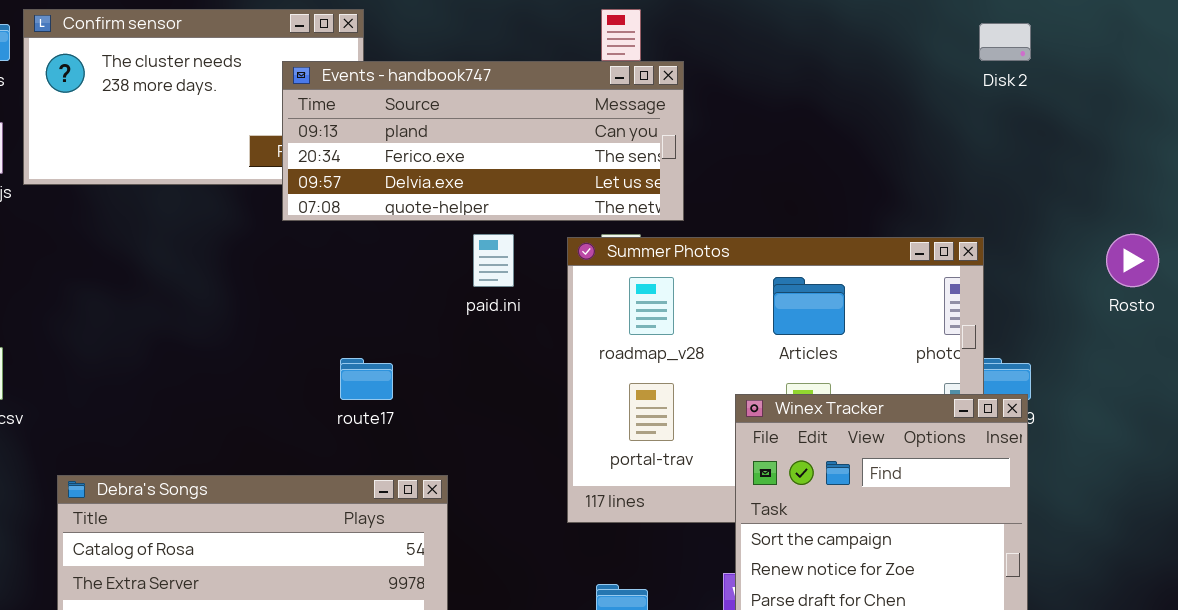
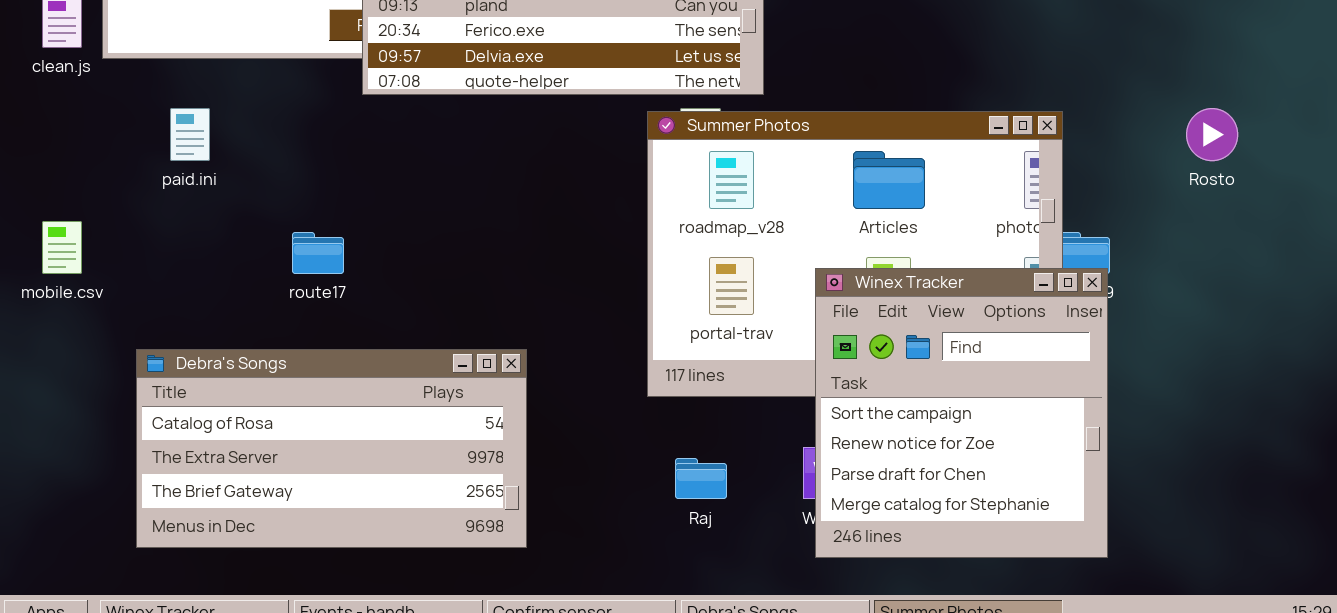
paid.ini: [473,234,514,287] -> [170,108,210,161], moved
route17: [340,358,393,400] -> [292,232,344,274], moved

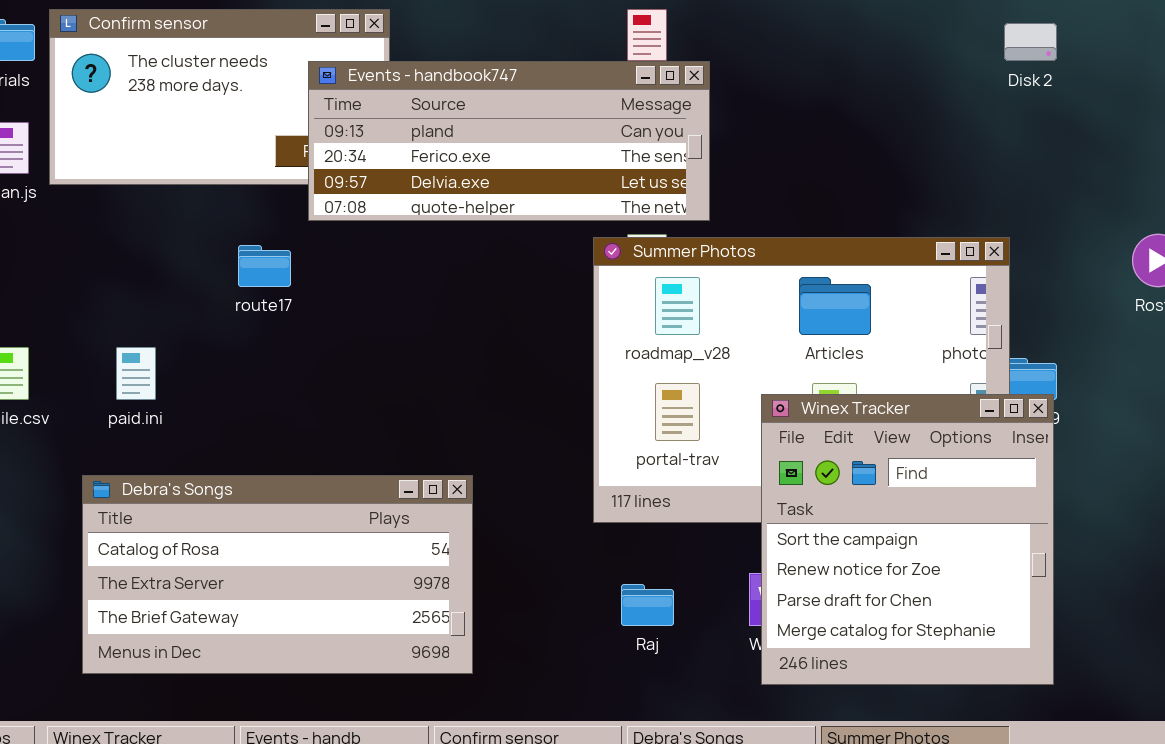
paid.ini: [170,108,210,161] -> [116,347,156,400], moved
route17: [292,232,344,274] -> [238,245,291,287], moved

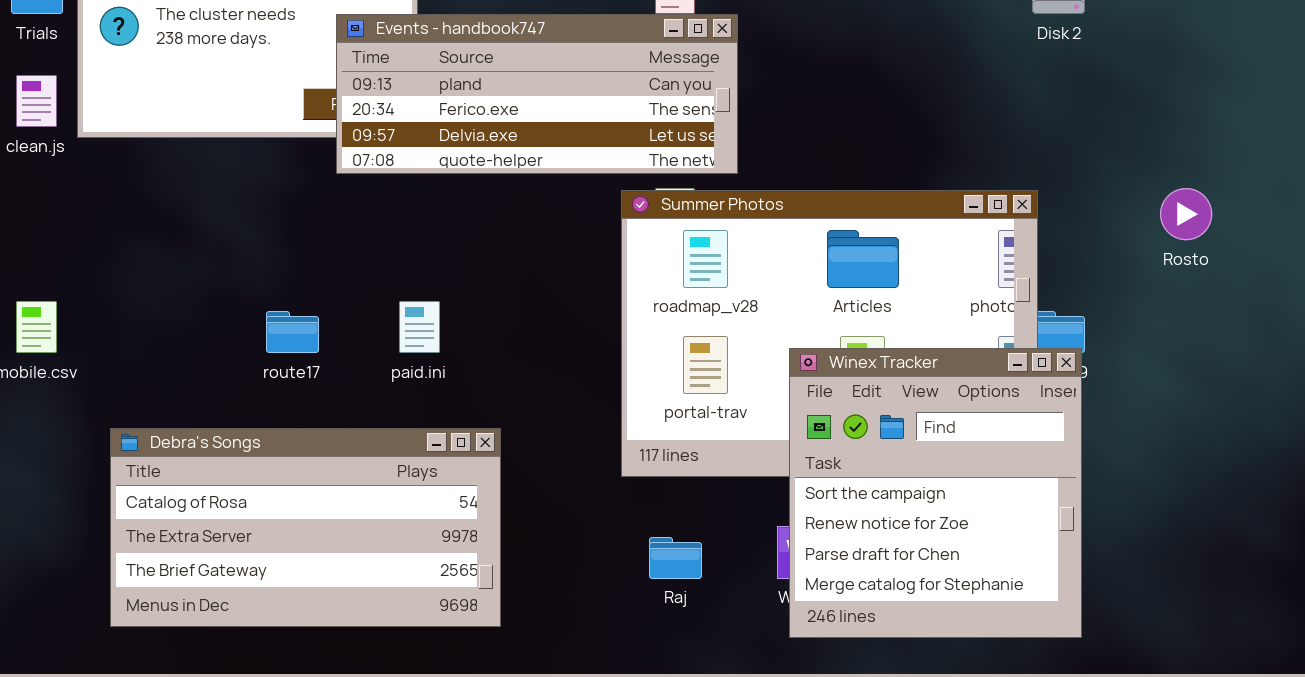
route17: [238,245,291,287] -> [266,311,319,353], moved
paid.ini: [116,347,156,400] -> [399,301,440,353], moved

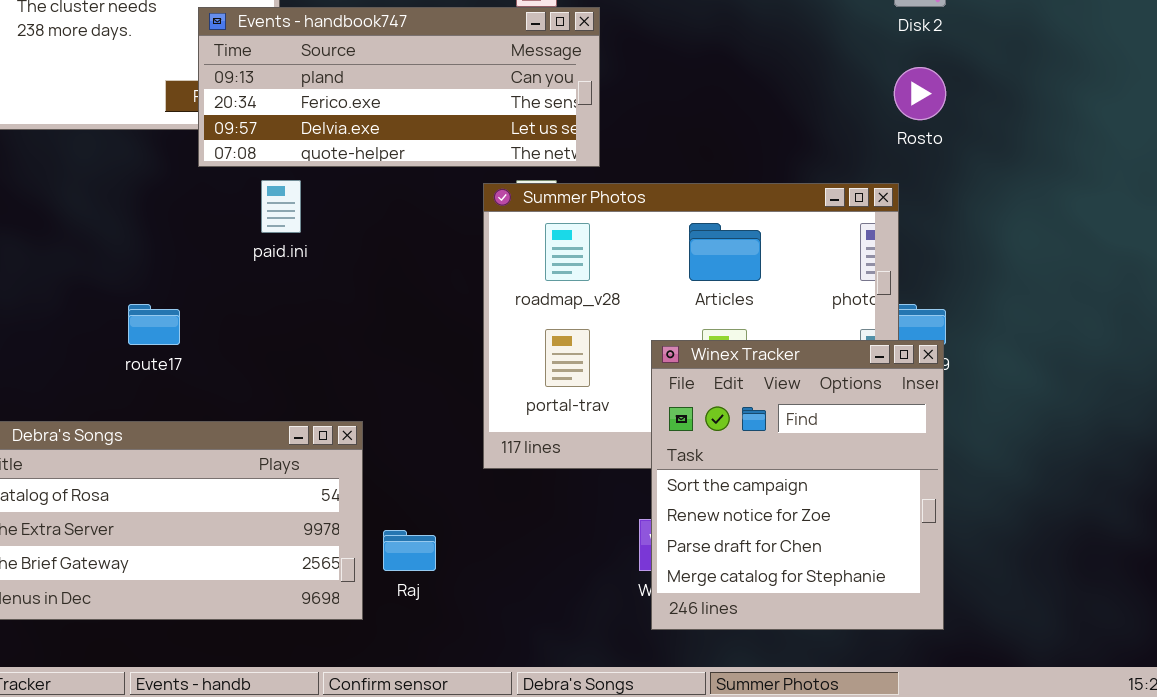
Rosto: [1160,188,1212,240] -> [894,67,946,120], moved
paid.ini: [399,301,440,353] -> [261,180,301,233], moved
Raj: [649,537,702,579] -> [383,530,436,571], moved

